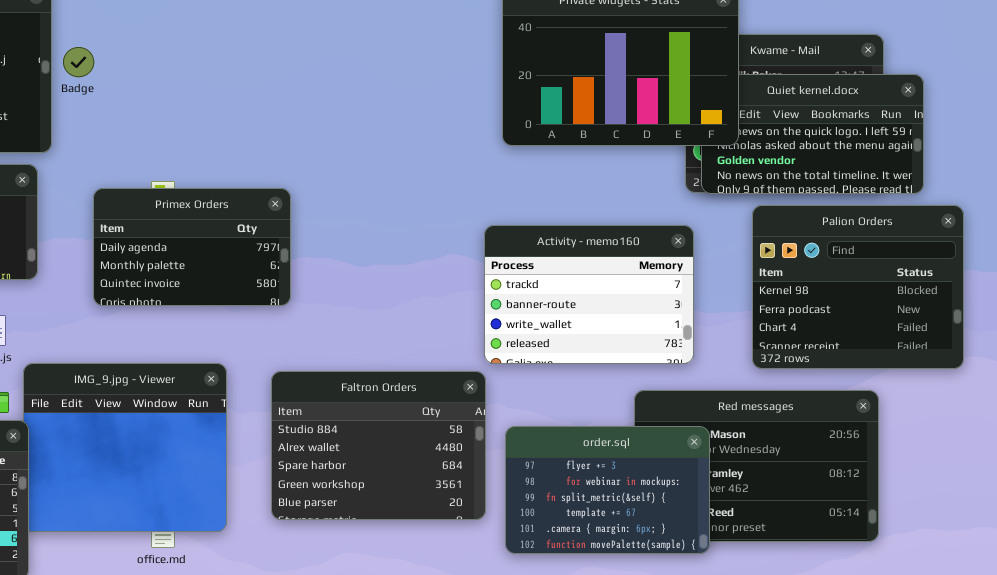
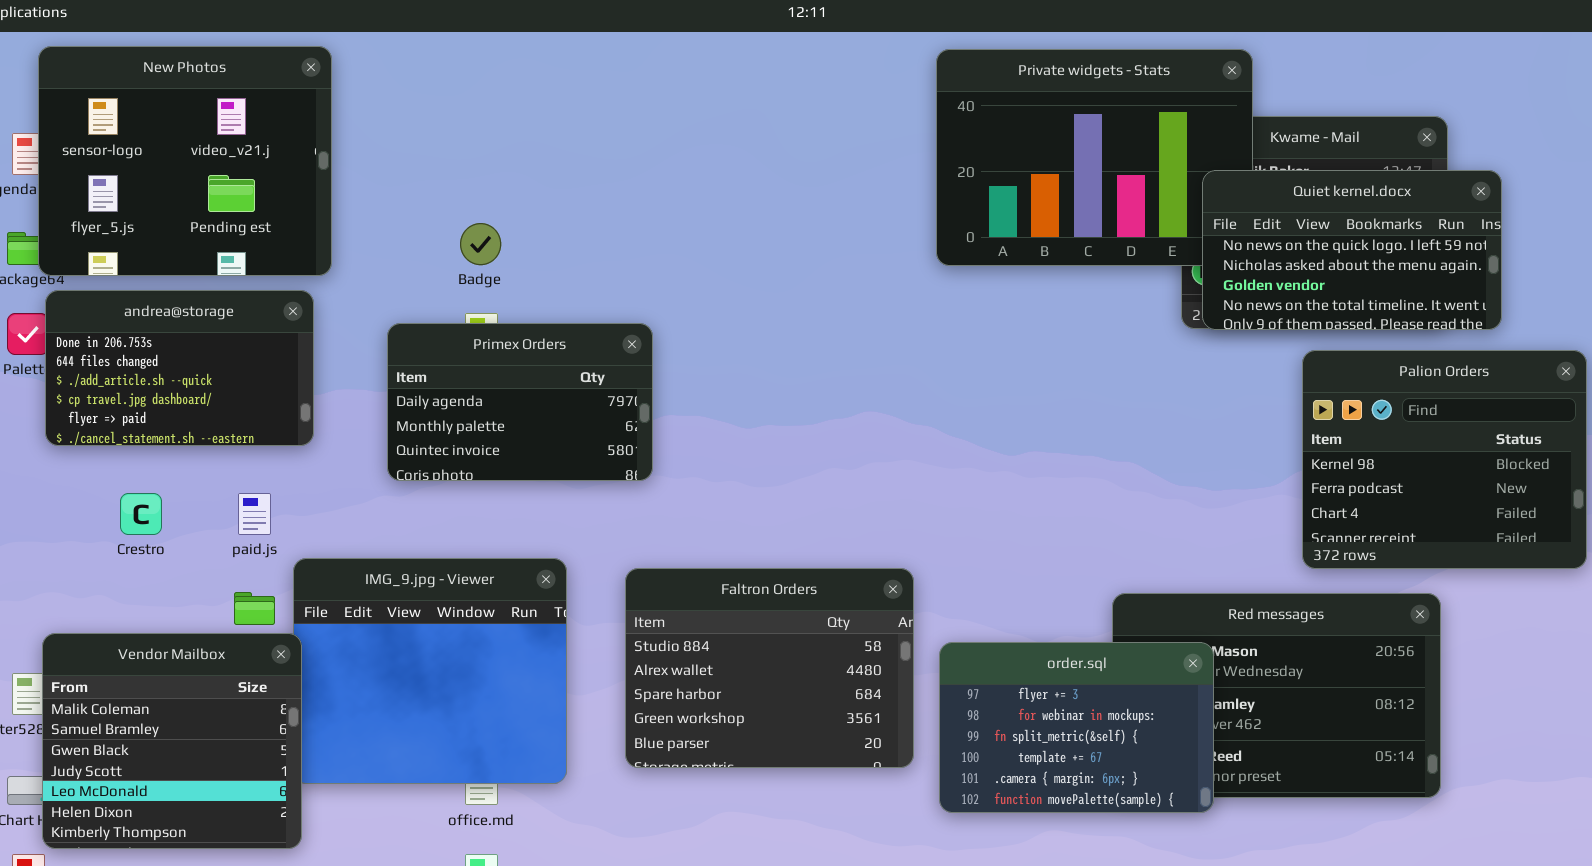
Badge: [63,47,94,77] -> [460,223,501,265], moved
Quiet kernel.docx: [701,74,924,194] -> [1202,170,1502,330], raised
Palion Orders: [752,205,964,369] -> [1302,350,1587,569], moved
Activity - memo160: [484,225,694,364] -> none, closed

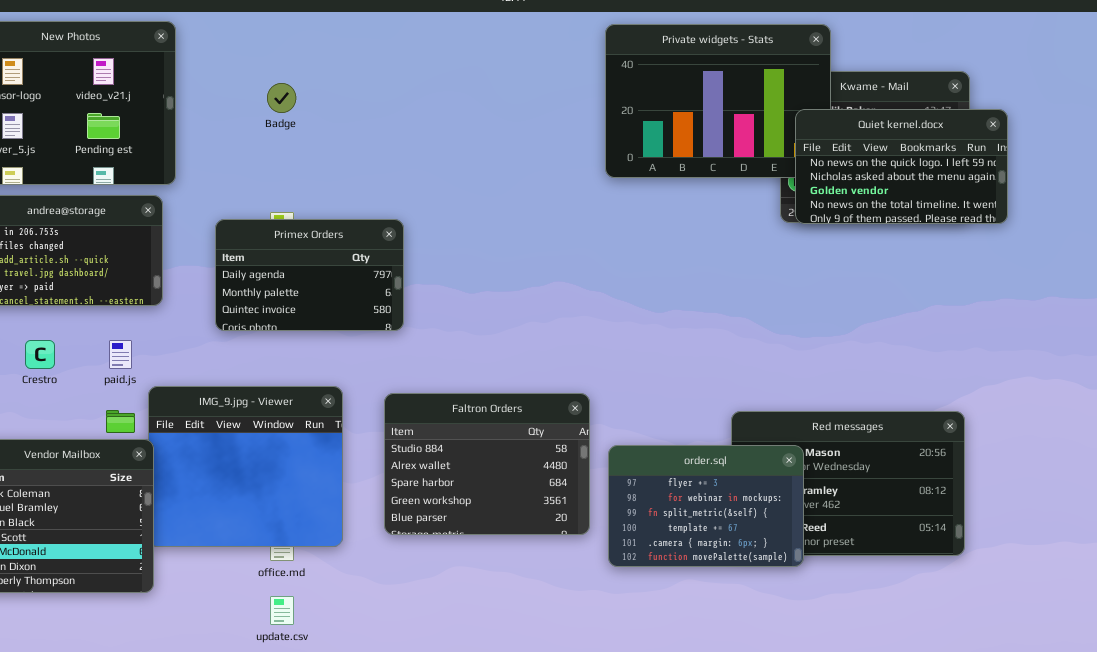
Badge: [460,223,501,265] -> [267,83,296,113], moved
Palion Orders: [1302,350,1587,569] -> none, closed

